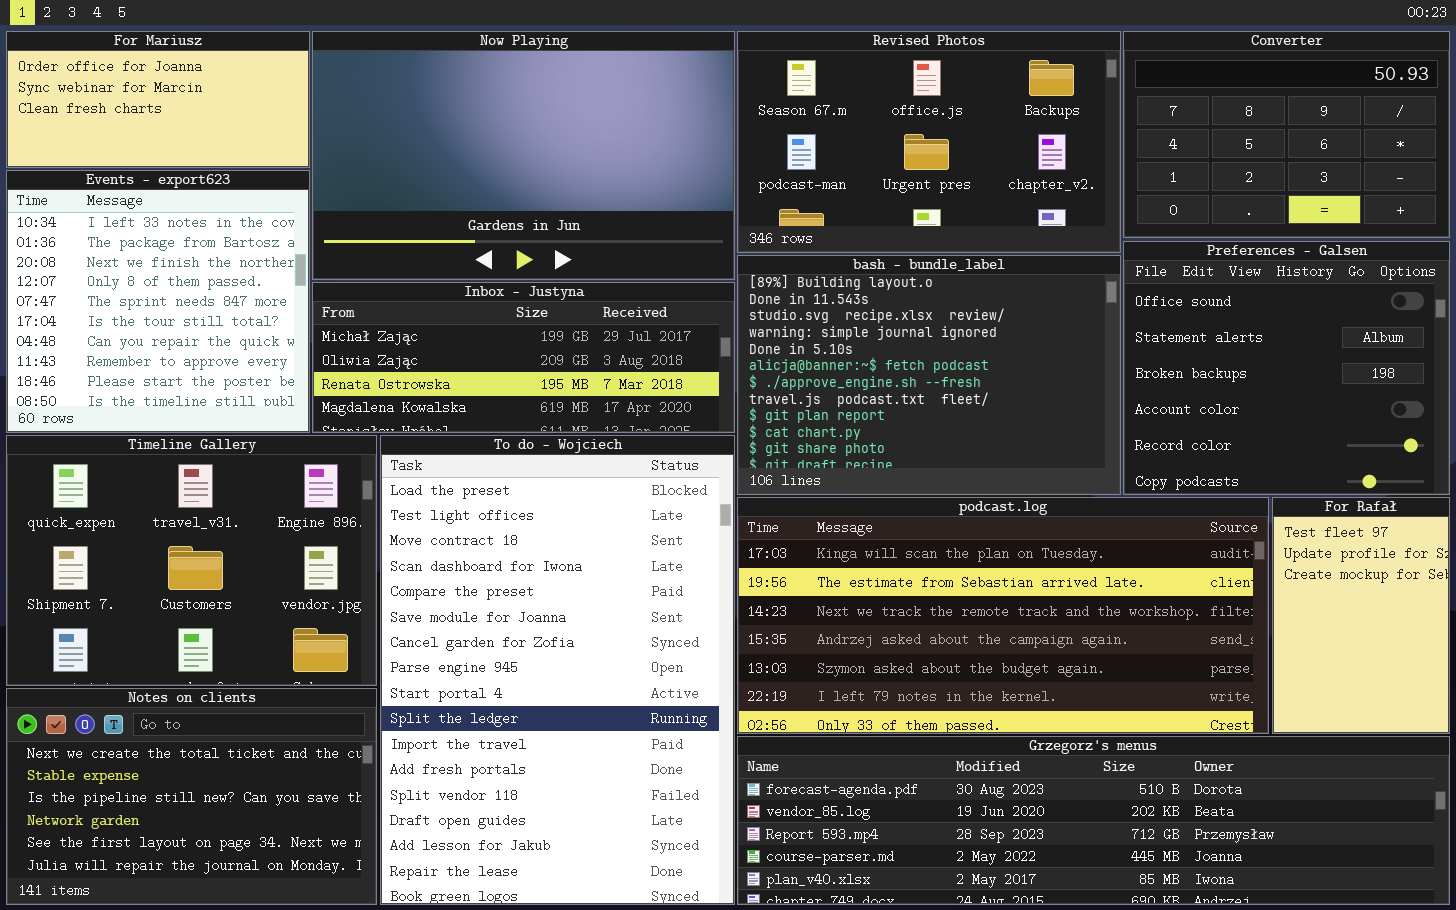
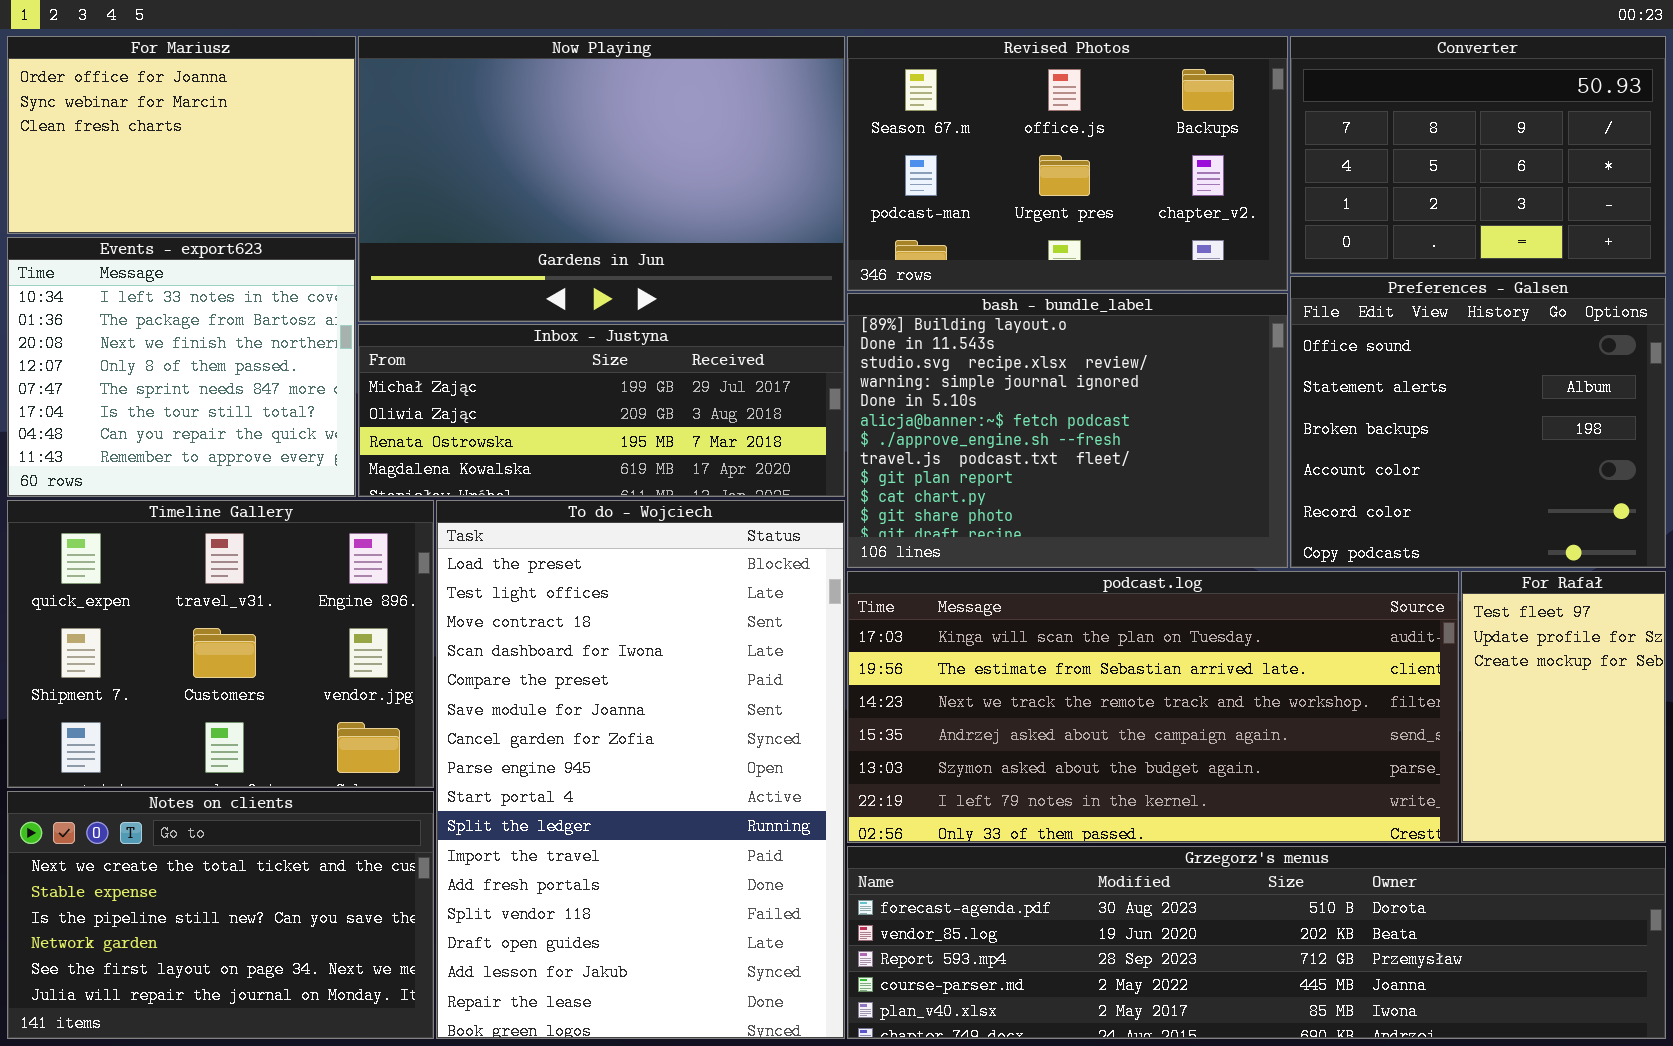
For Mariusz: [6,31,310,168] -> [7,36,356,234], resized
Events - export623: [6,170,310,433] -> [7,237,356,497], resized

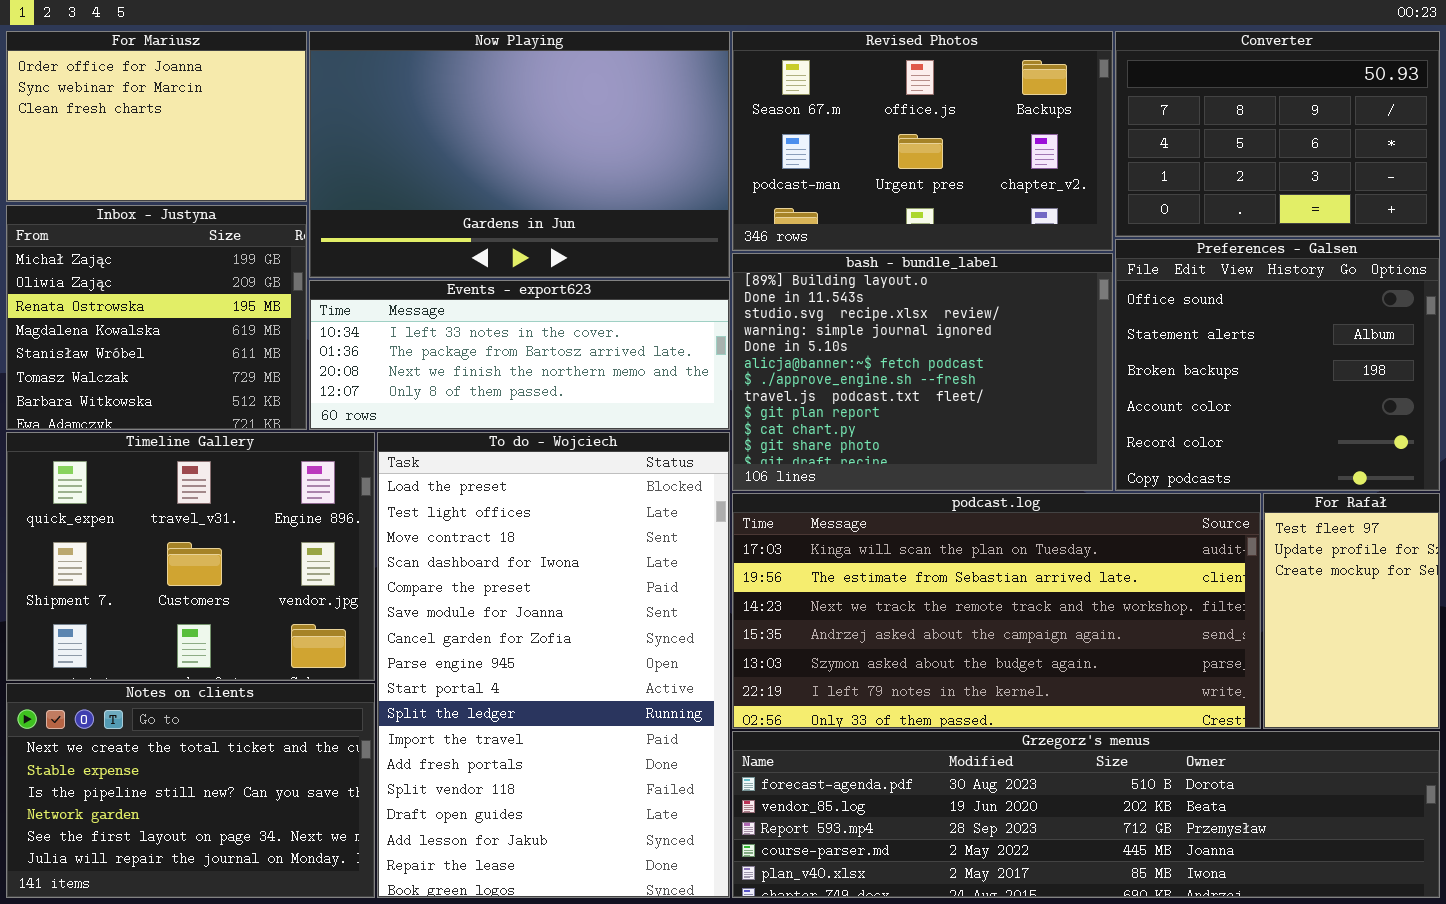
Events - export623: [7,237,356,497] -> [309,280,730,430], moved, resized
Inbox - Justyna: [358,324,845,497] -> [6,205,307,430], moved, resized

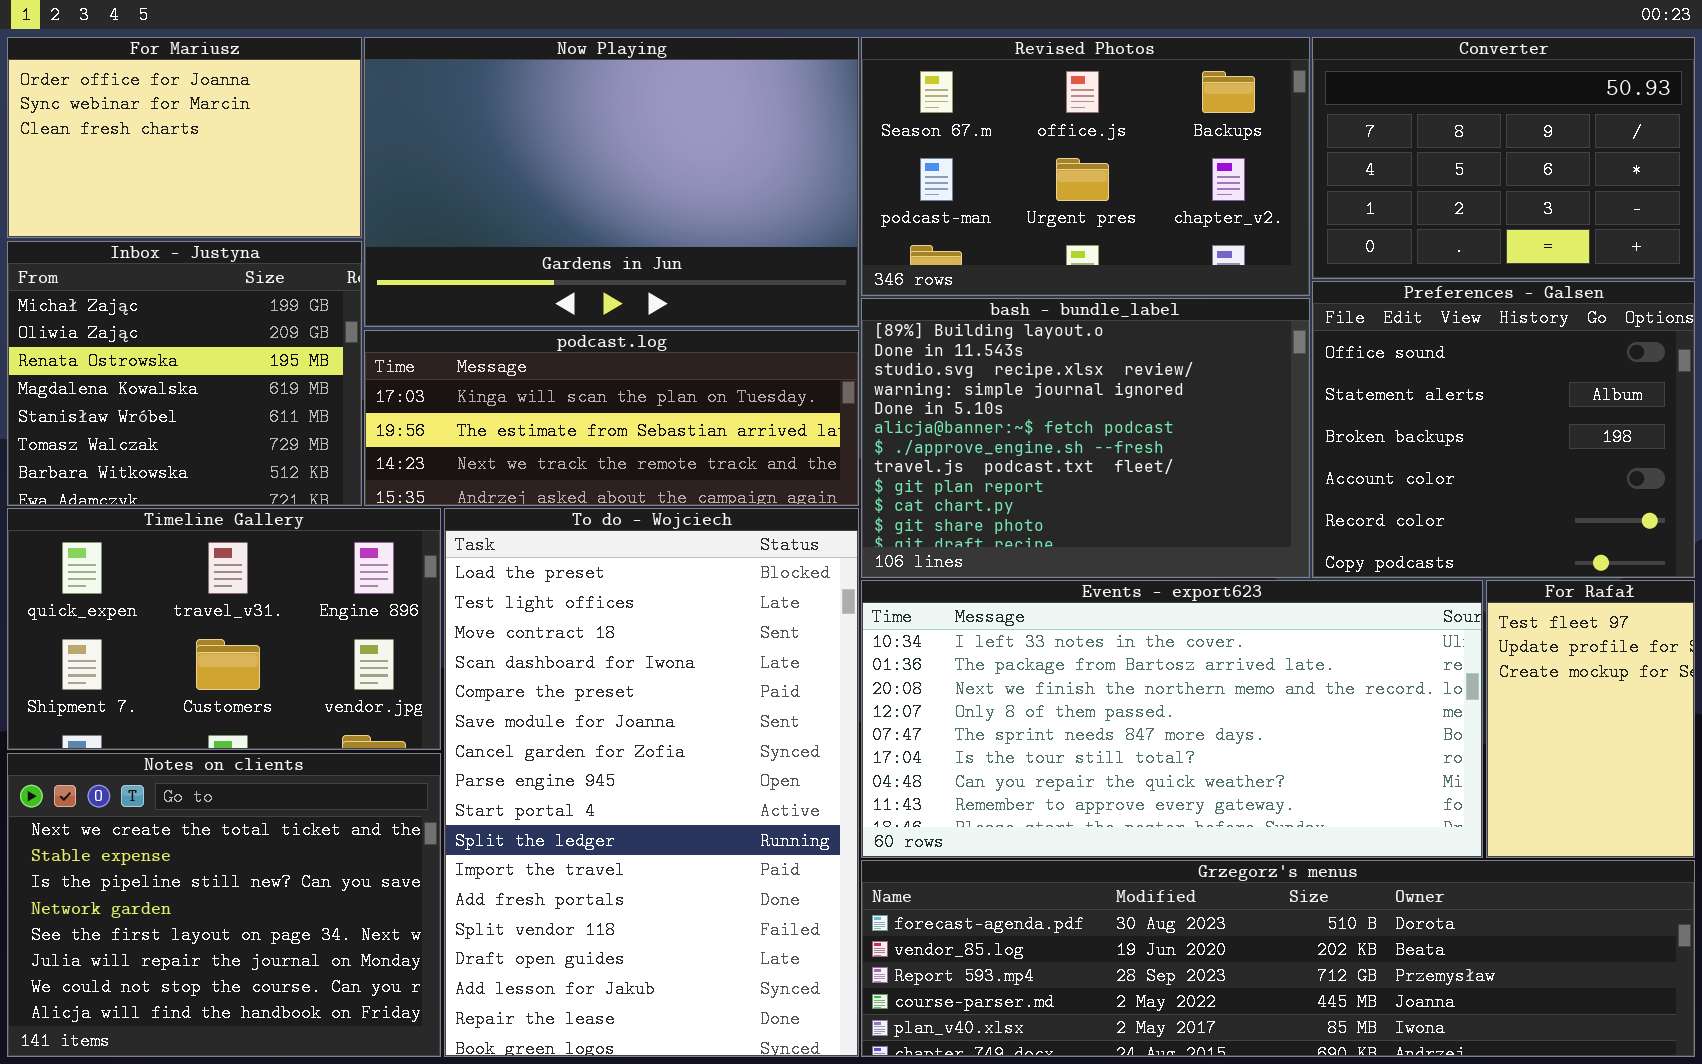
Events - export623: [309,280,730,430] -> [861,580,1483,858], moved, resized
Timeline Gallery: [6,432,375,681] -> [7,508,441,750], resized
podcast.log: [732,493,1261,729] -> [364,330,859,506], moved, resized
Notes on clients: [6,683,375,898] -> [7,753,441,1057], resized

